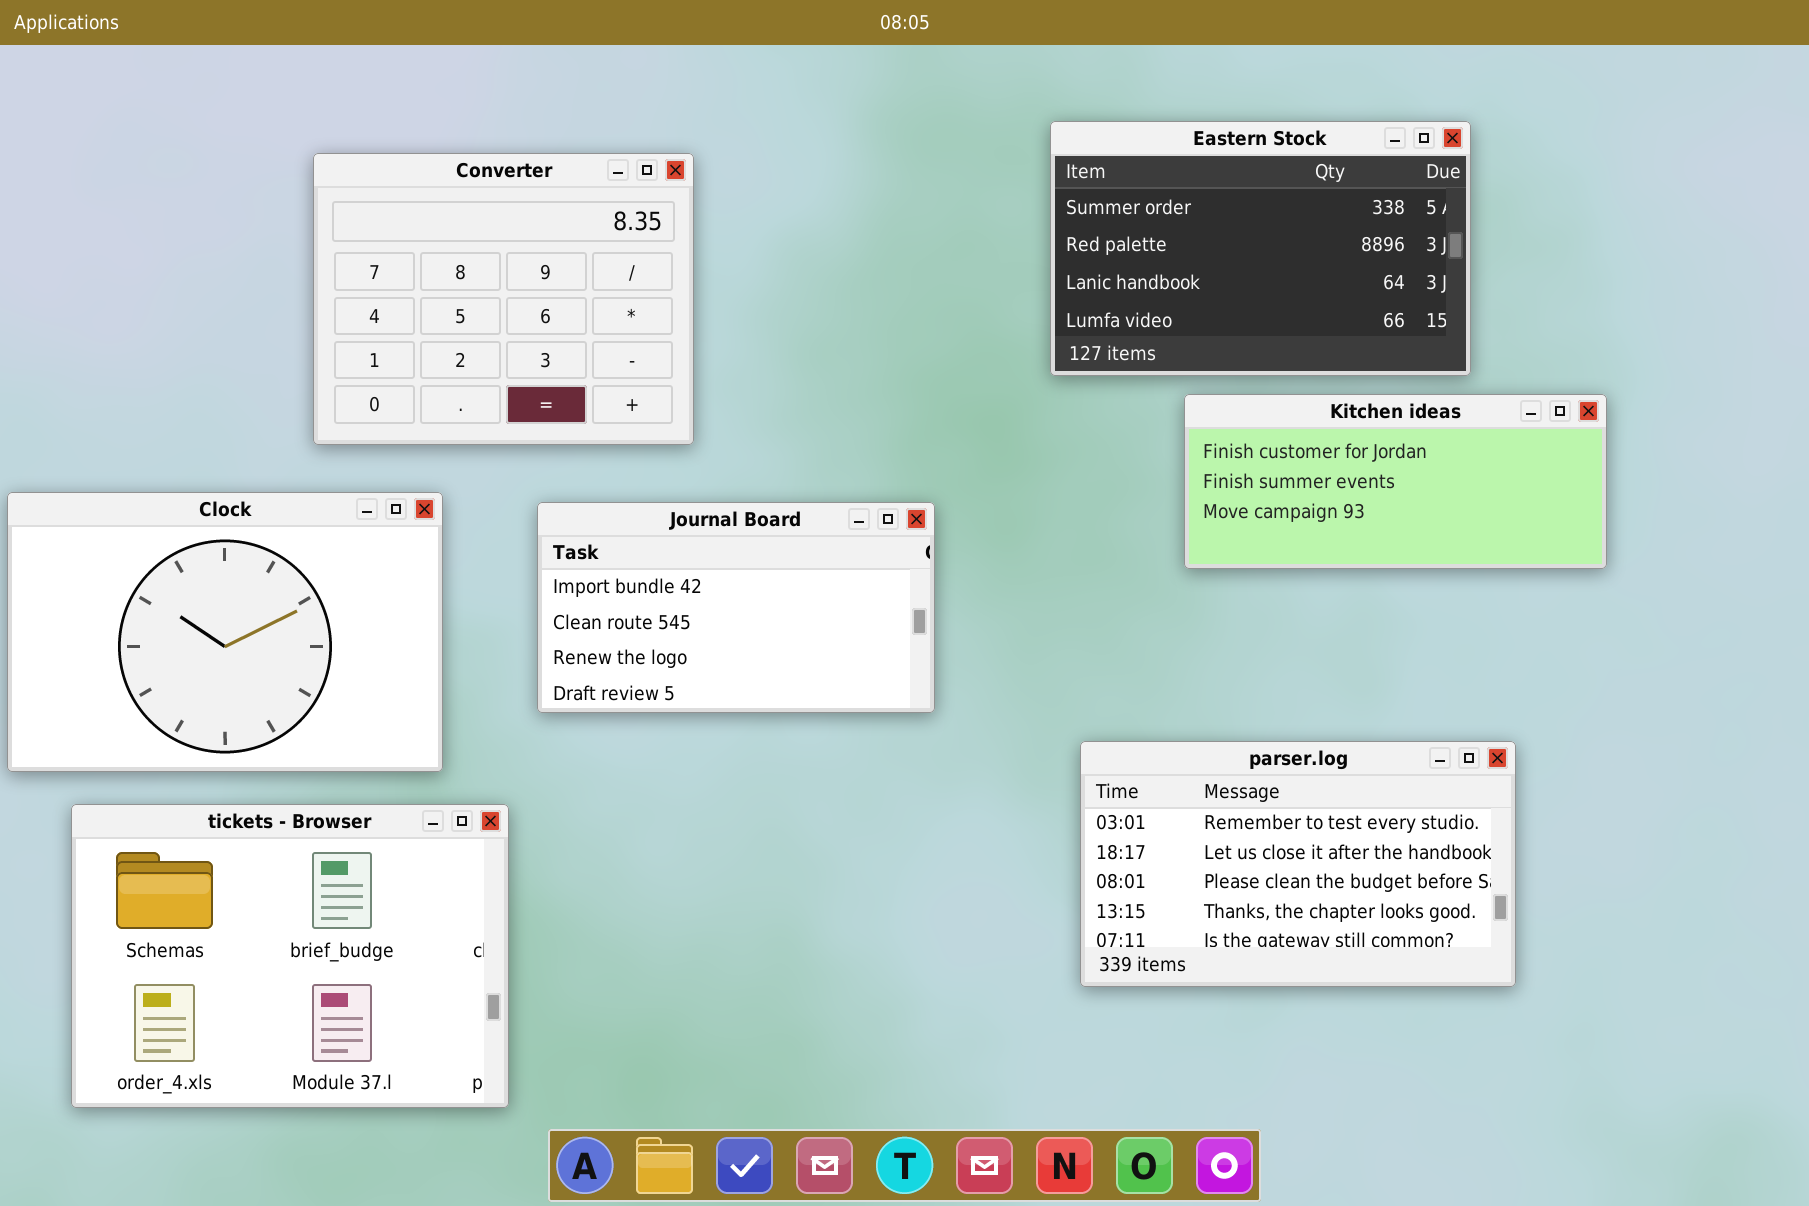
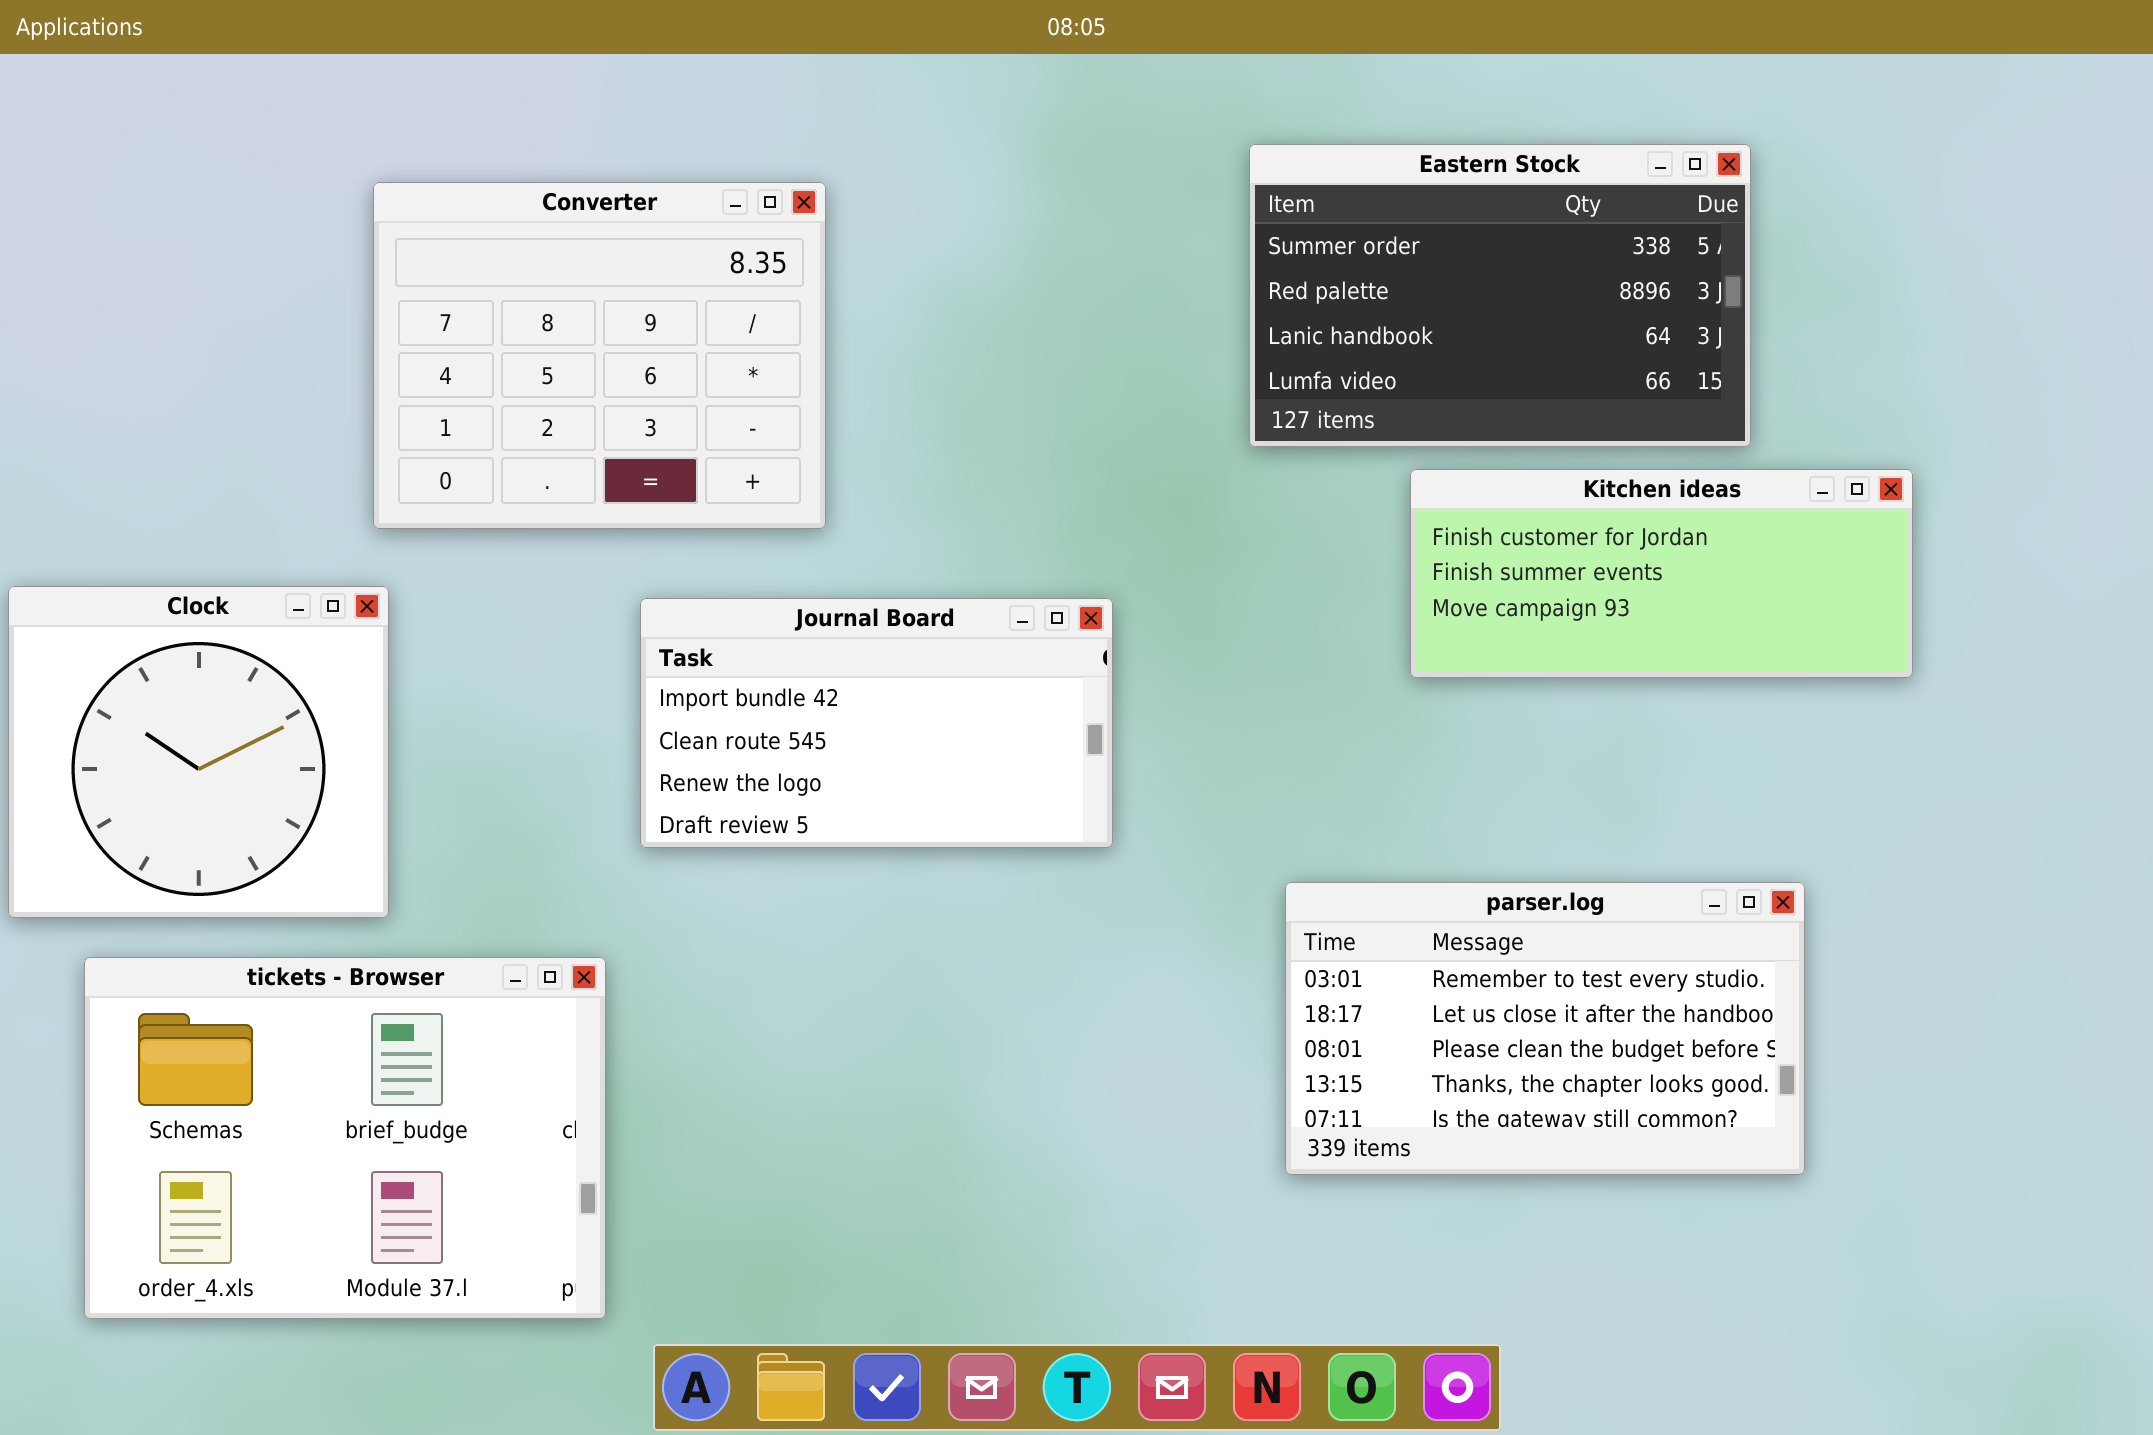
Clock: [7,492,443,772] -> [8,586,389,918], resized

